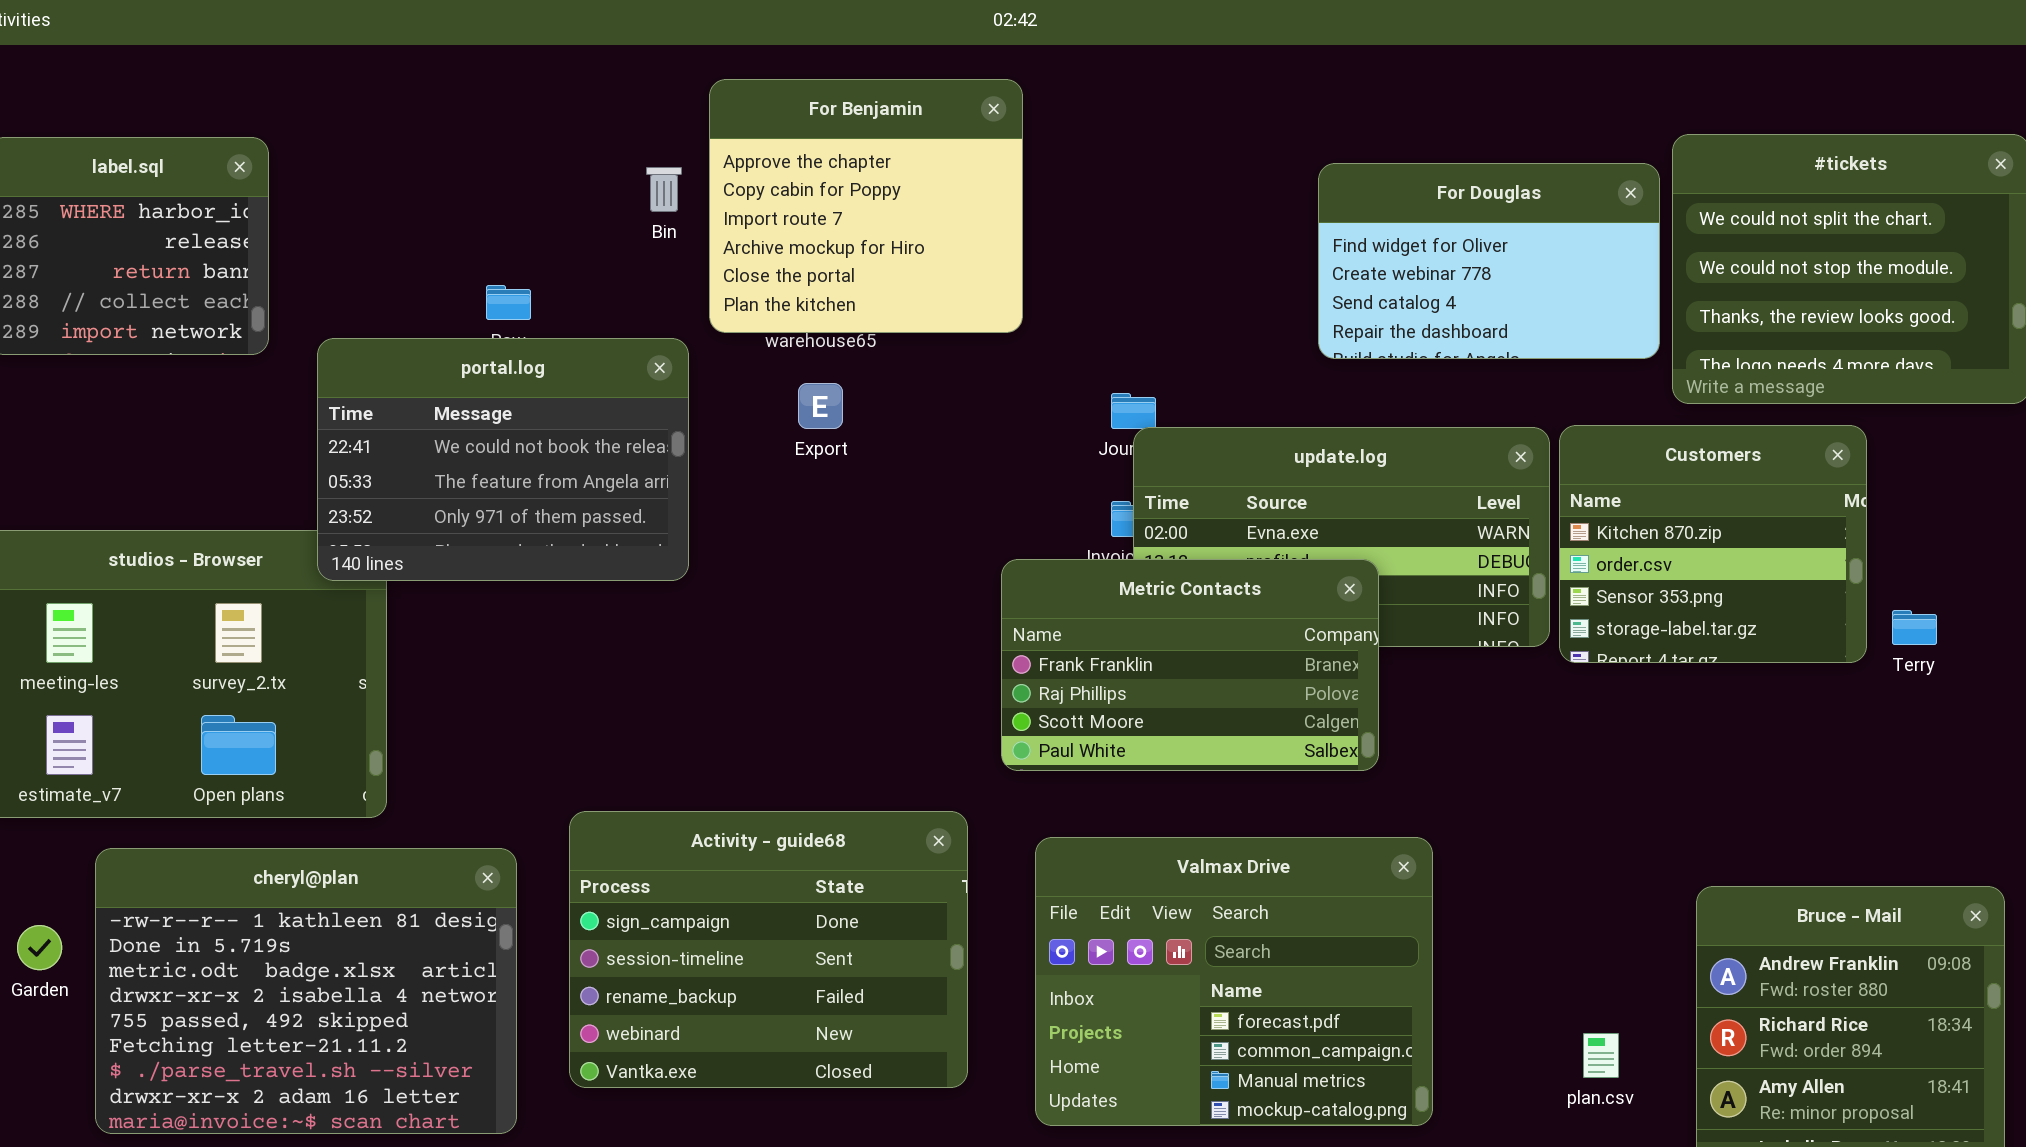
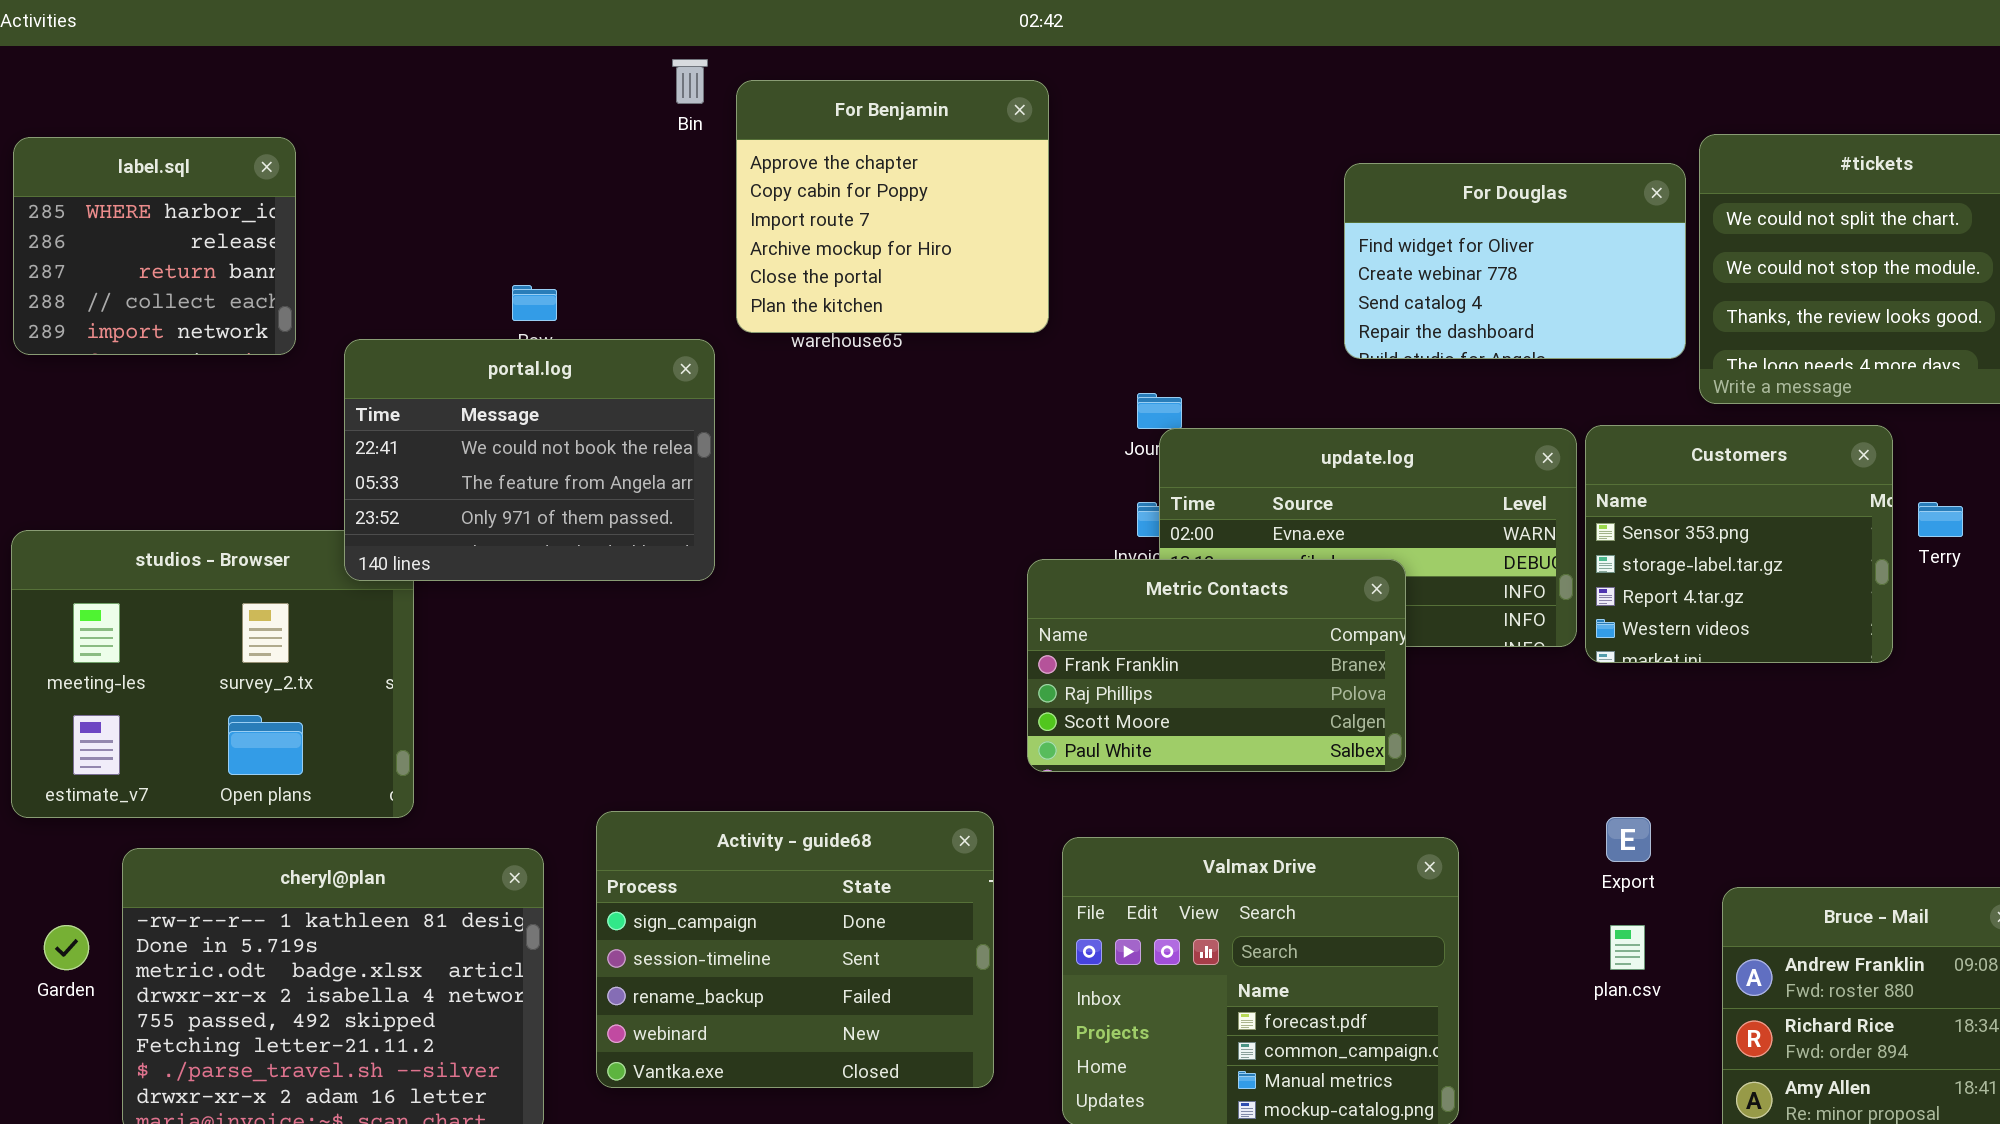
Bin: [646,167,682,212] -> [672,59,708,104], moved
Export: [798,383,843,429] -> [1606,817,1651,862], moved
Customers: [1559,425,1867,663] -> [1585,425,1893,663], scrolled down 2 rows
Terry: [1892,610,1937,645] -> [1918,502,1963,537], moved
plan.csv: [1583,1033,1619,1078] -> [1610,925,1645,970], moved

